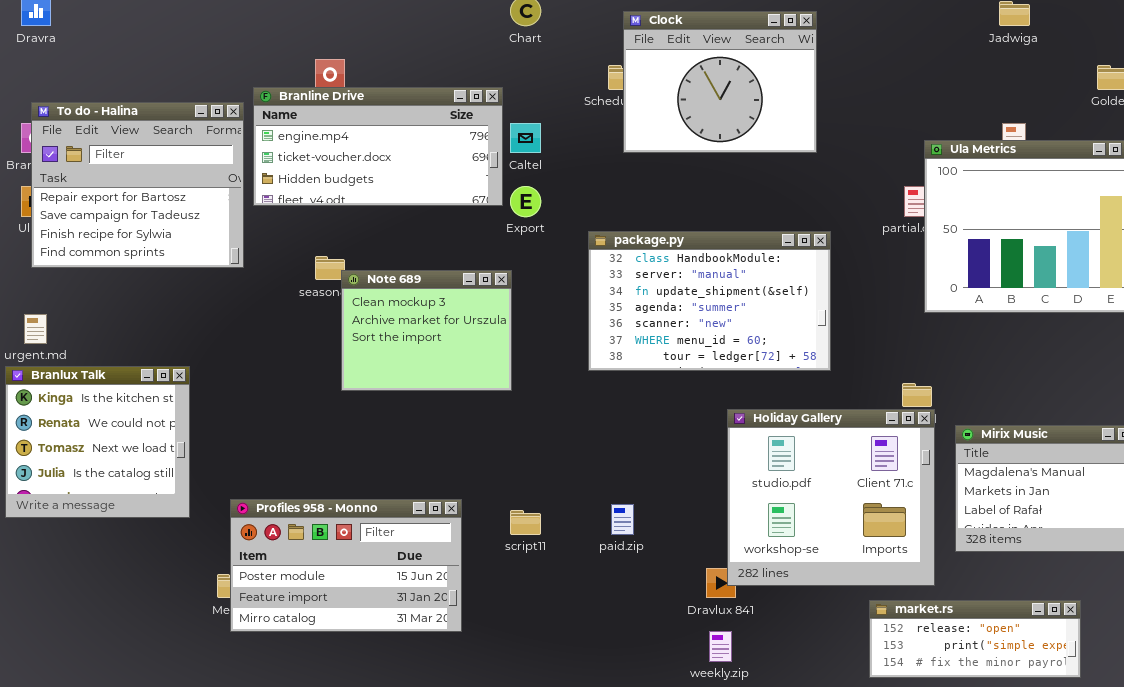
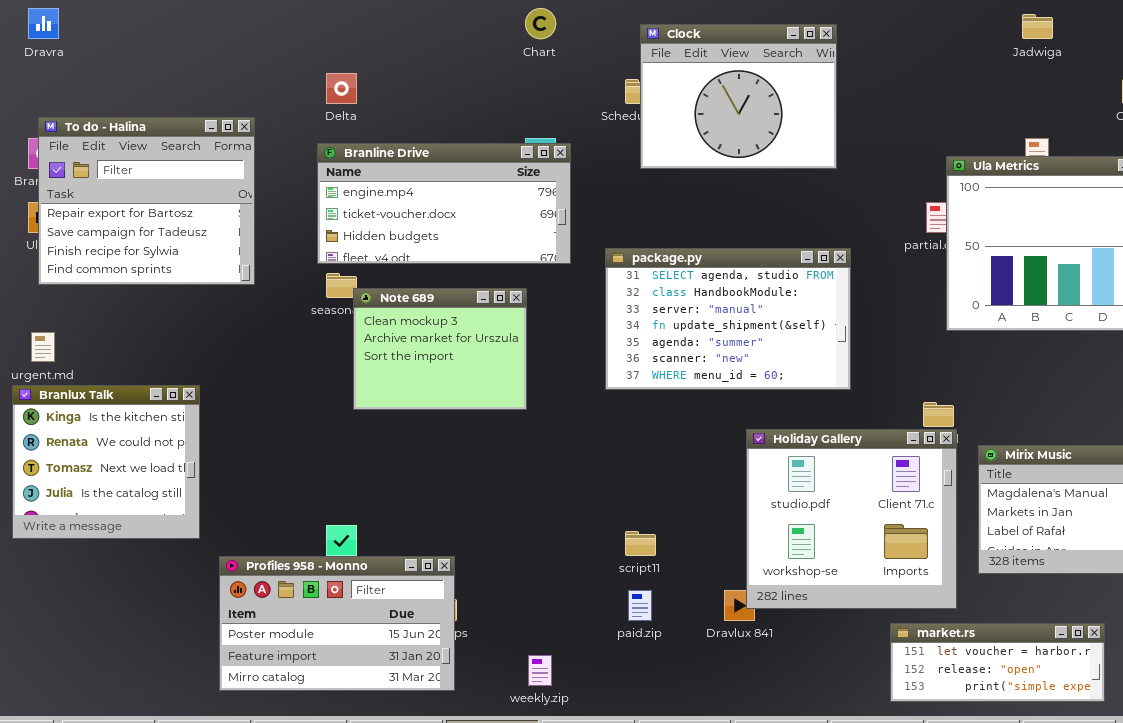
Branline Drive: [253,87,503,206] -> [317,143,571,264], moved
package.py: [588,231,831,371] -> [605,248,851,390], scrolled up 1 row
Profiles 958 - Monno: [230,499,462,632] -> [219,556,455,691], moved
paid.zip: [611,504,634,535] -> [628,590,652,621], moved
script11: [510,510,541,535] -> [625,531,656,556], moved
market.rs: [869,600,1081,678] -> [890,623,1105,702], scrolled up 1 row
weekly.zip: [709,631,732,662] -> [528,655,552,686], moved

